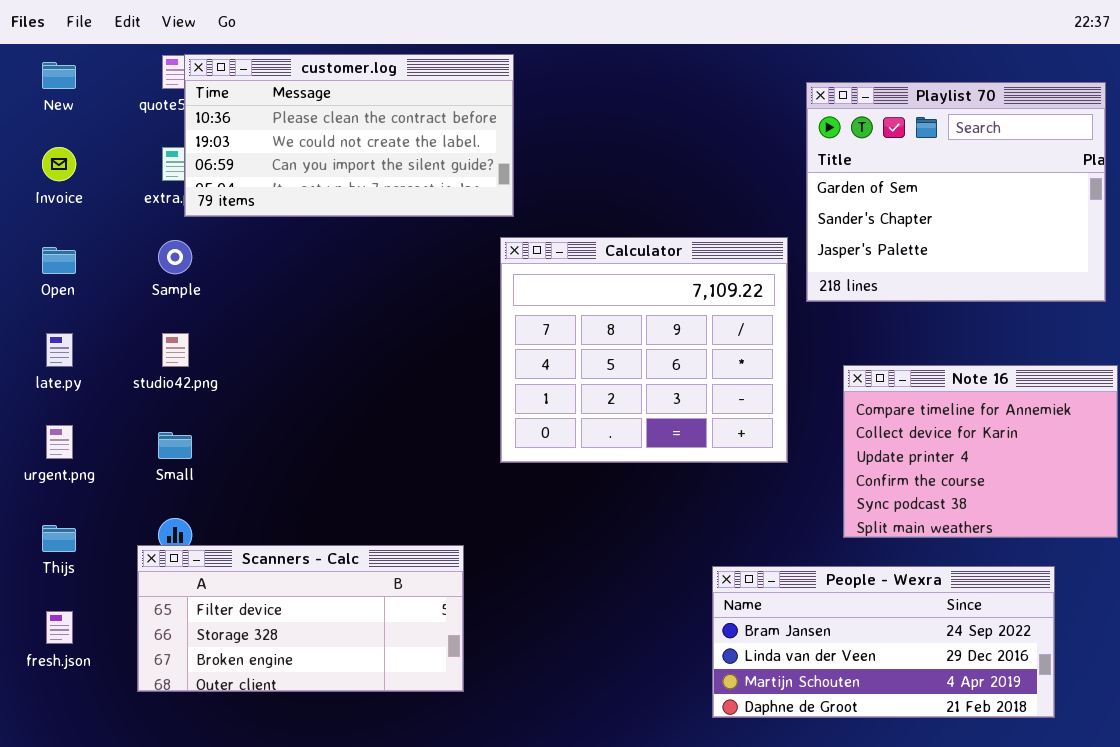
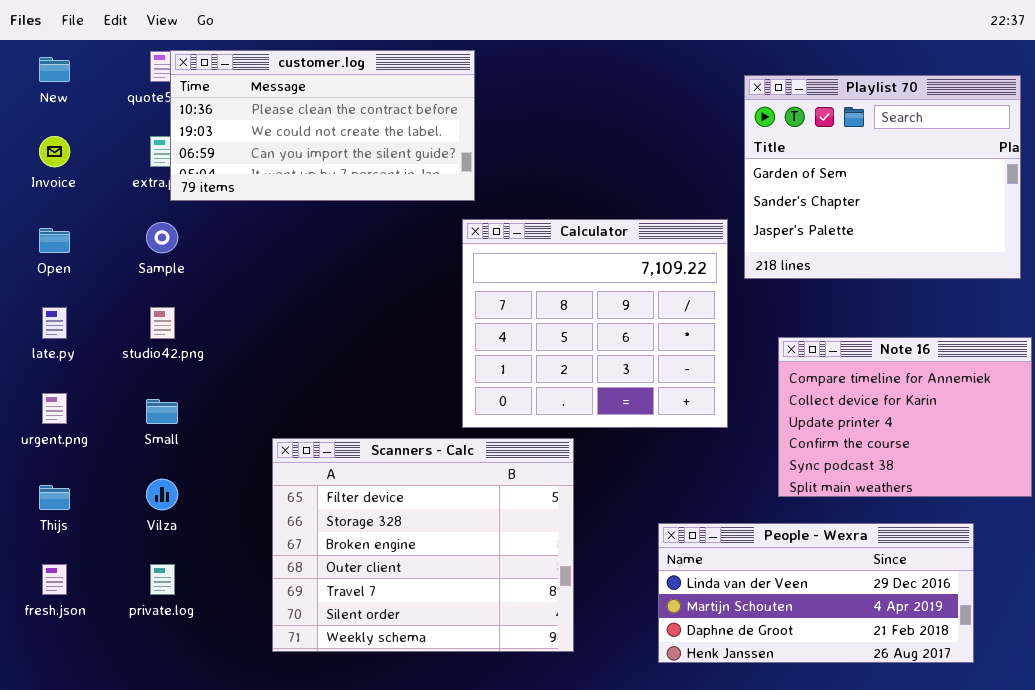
Scanners - Calc: [137,545,464,692] -> [272,438,574,652], moved, resized
People - Wexra: [712,566,1055,718] -> [658,523,974,663], scrolled down 1 row

